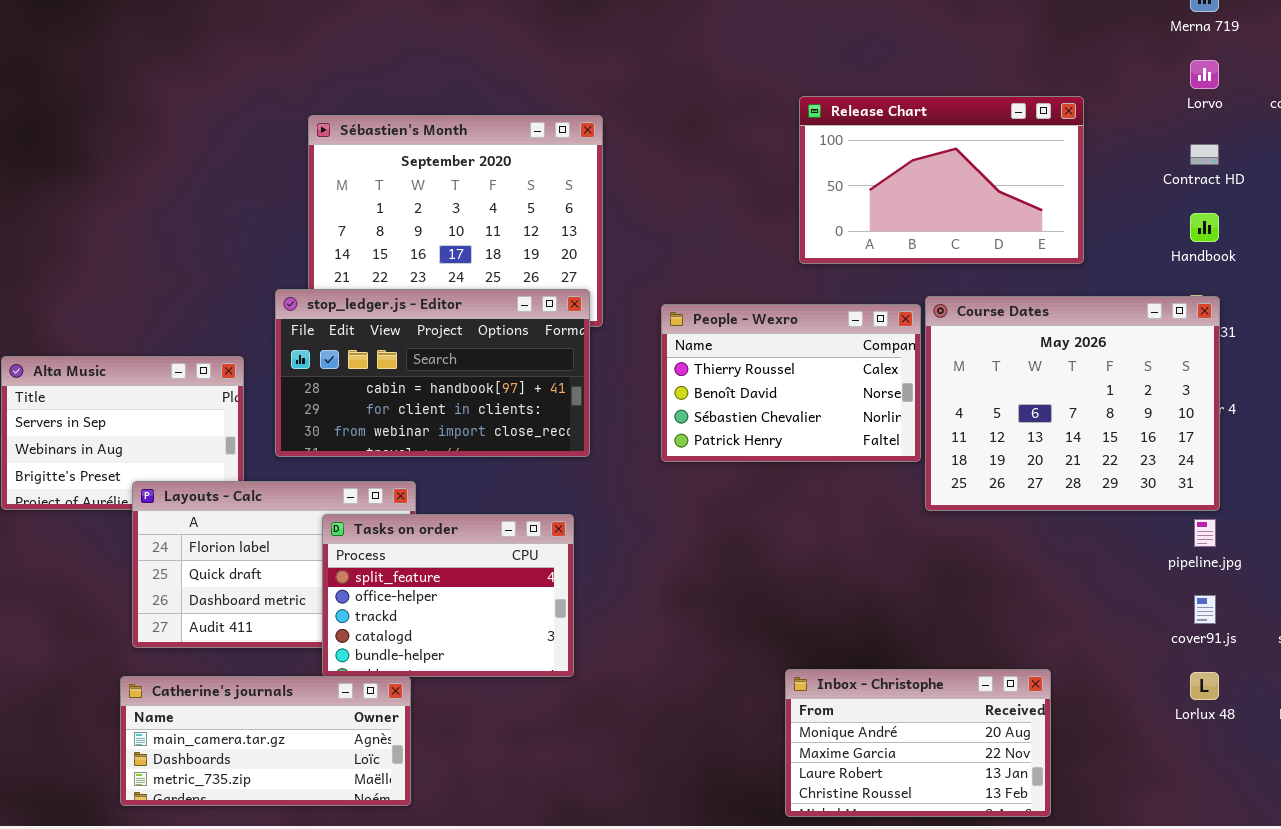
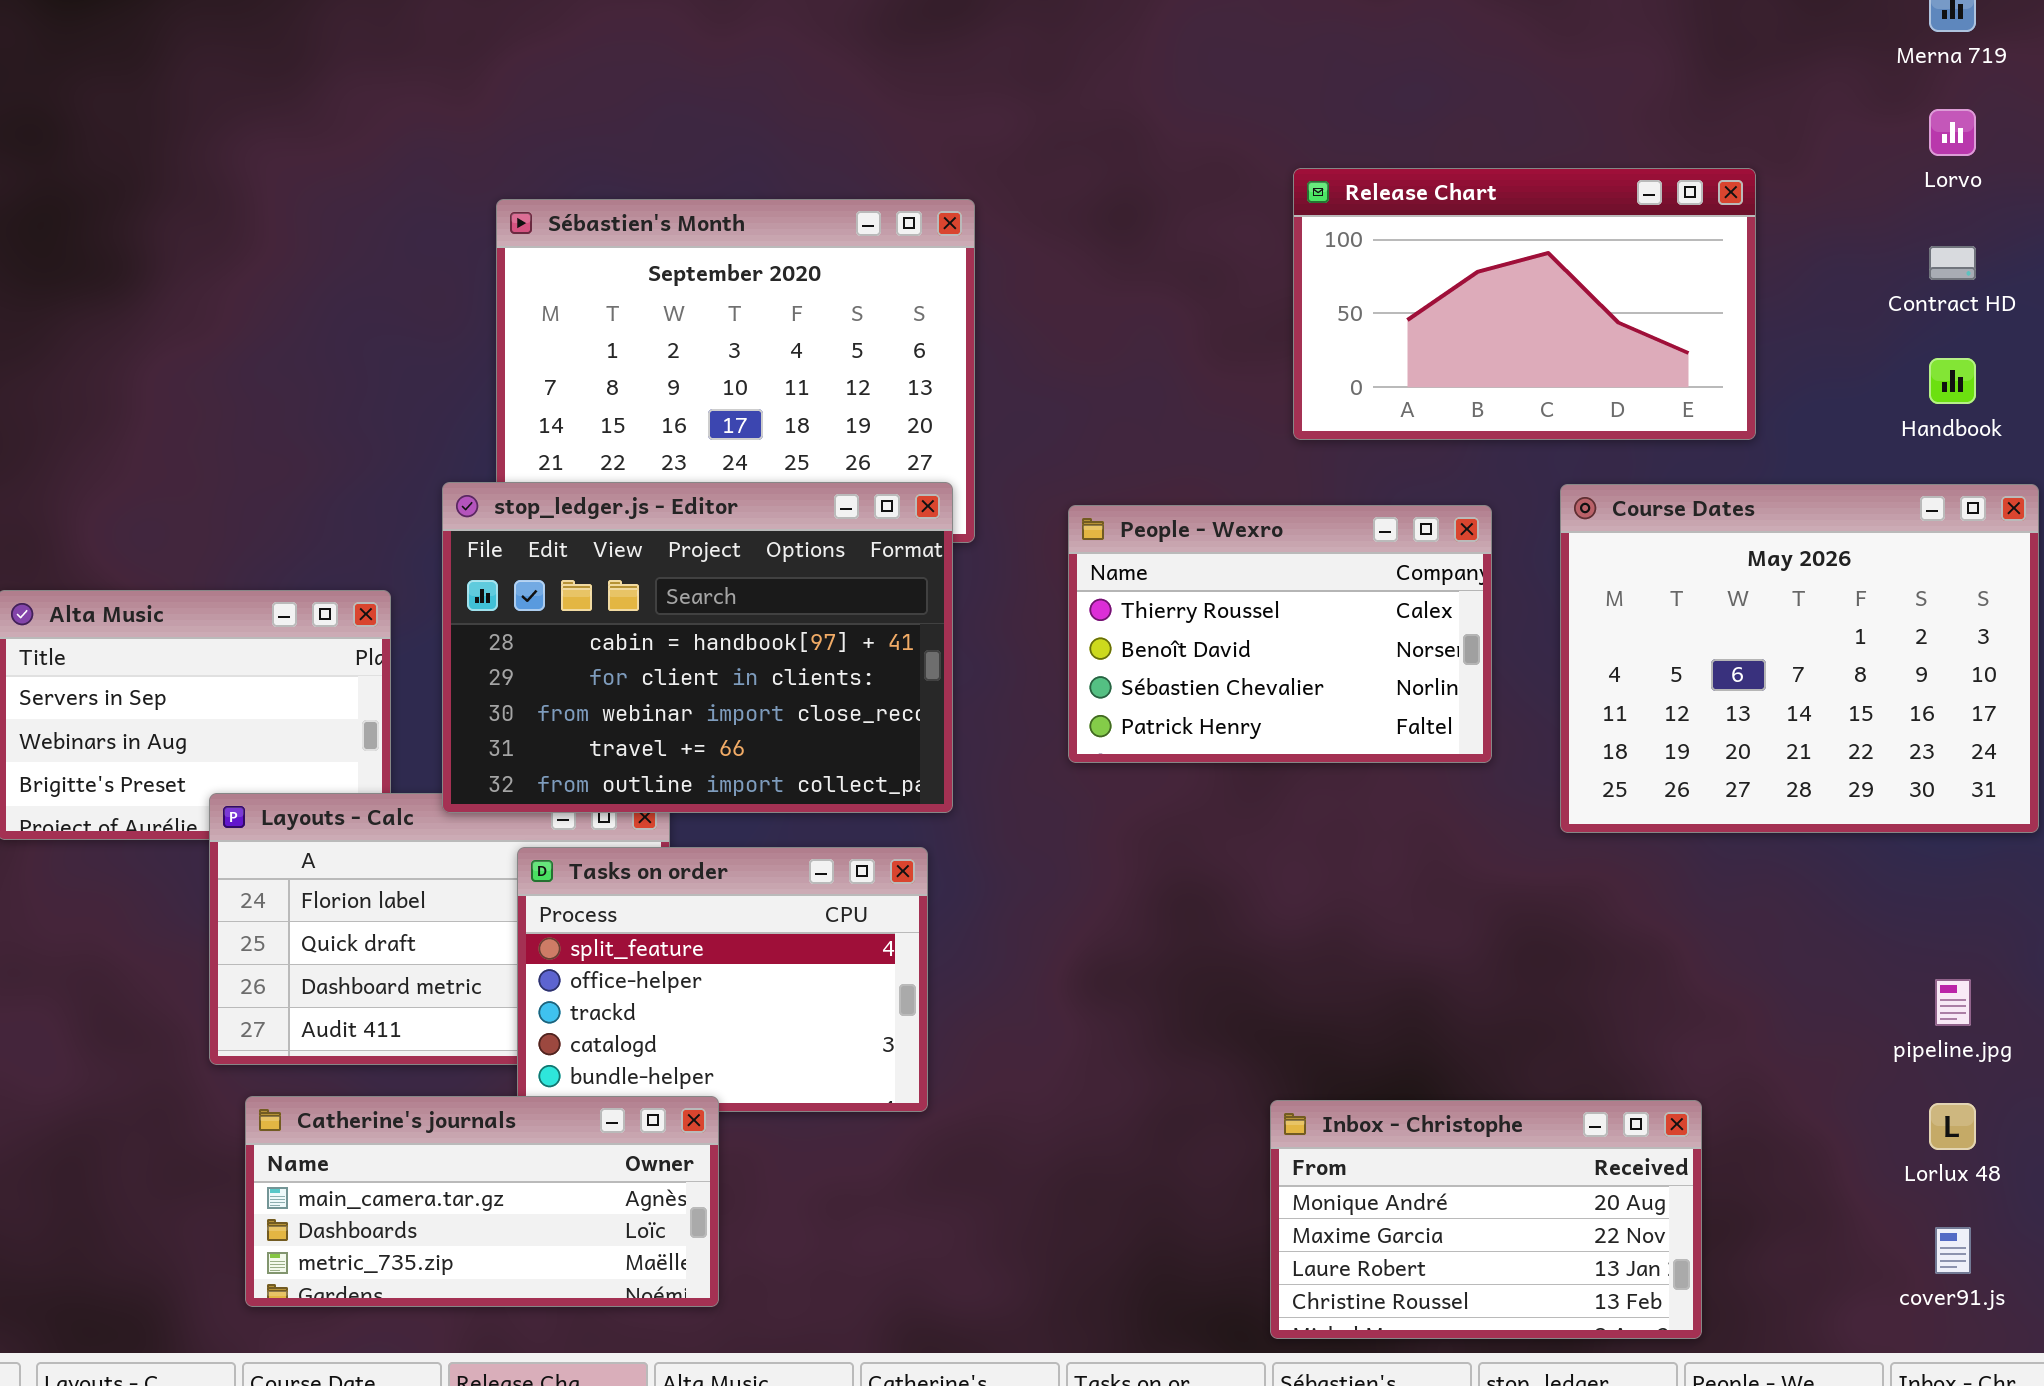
stop_ledger.js - Editor: [275,289,590,457] -> [442,482,953,813], resized
Course Dates: [925,296,1220,511] -> [1560,484,2039,833], moved
pipeline.jpg: [1194,519,1216,547] -> [1935,979,1971,1026], moved
cover91.js: [1194,595,1216,624] -> [1935,1227,1971,1274], moved
Catherine's journals: [120,676,411,806] -> [245,1096,719,1307], moved

